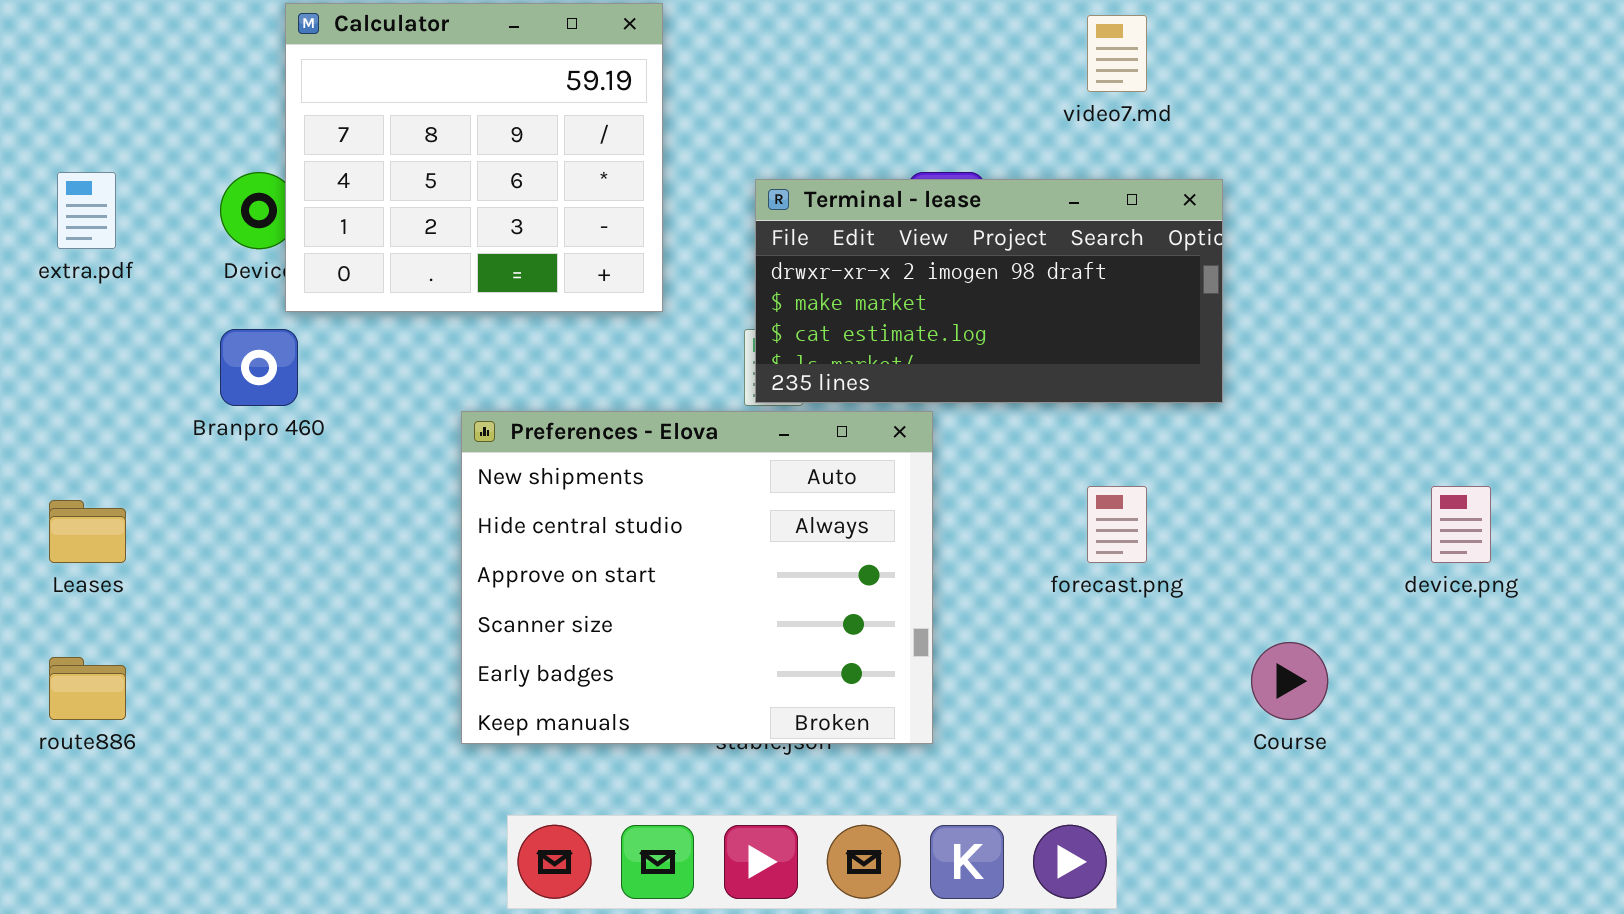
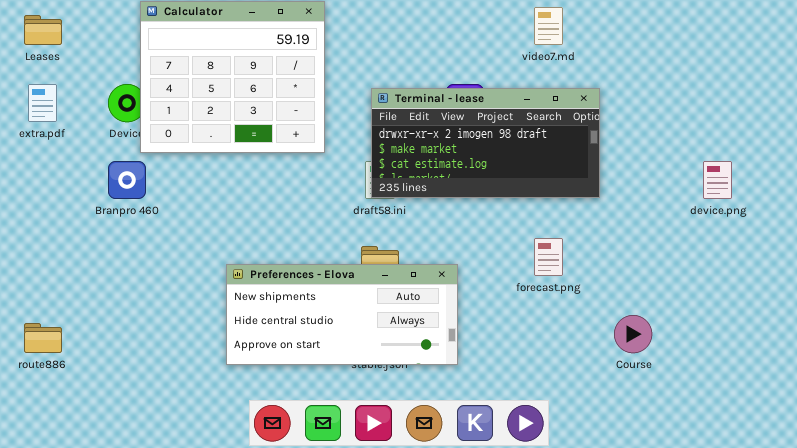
Preferences - Elova: [461,411,933,744] -> [226,264,458,365], resized
device.png: [1431,486,1491,563] -> [703,161,732,199], moved
Leases: [49,500,126,563] -> [24,15,62,45], moved

